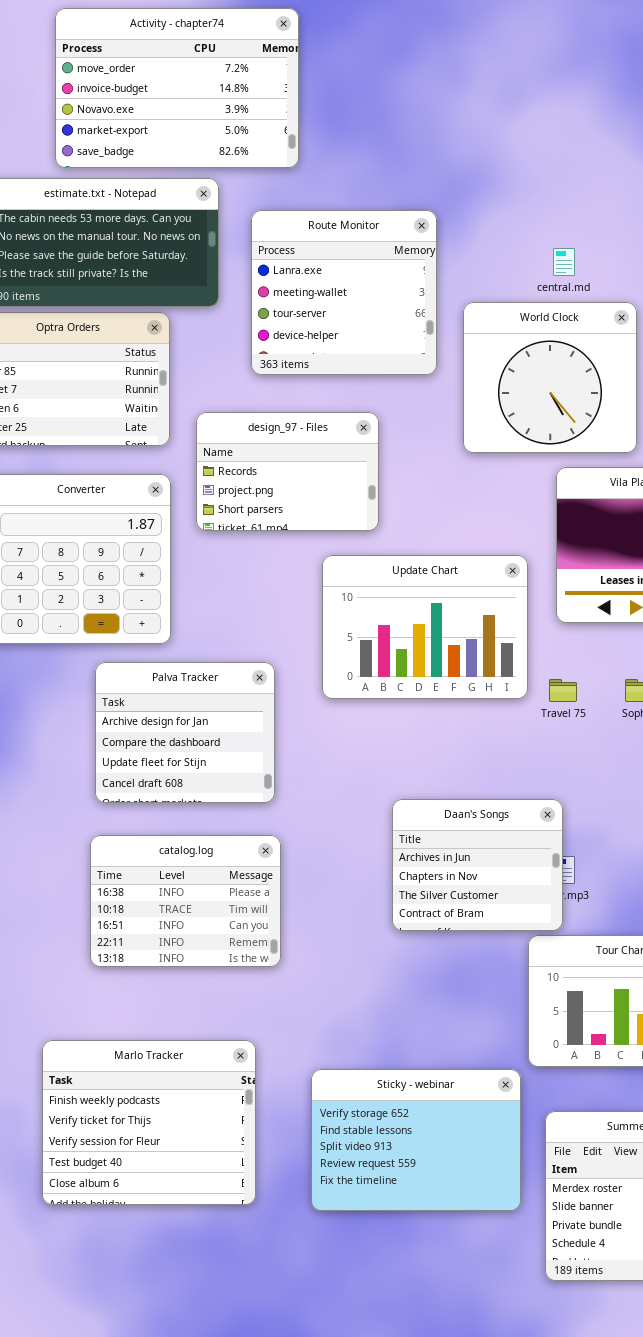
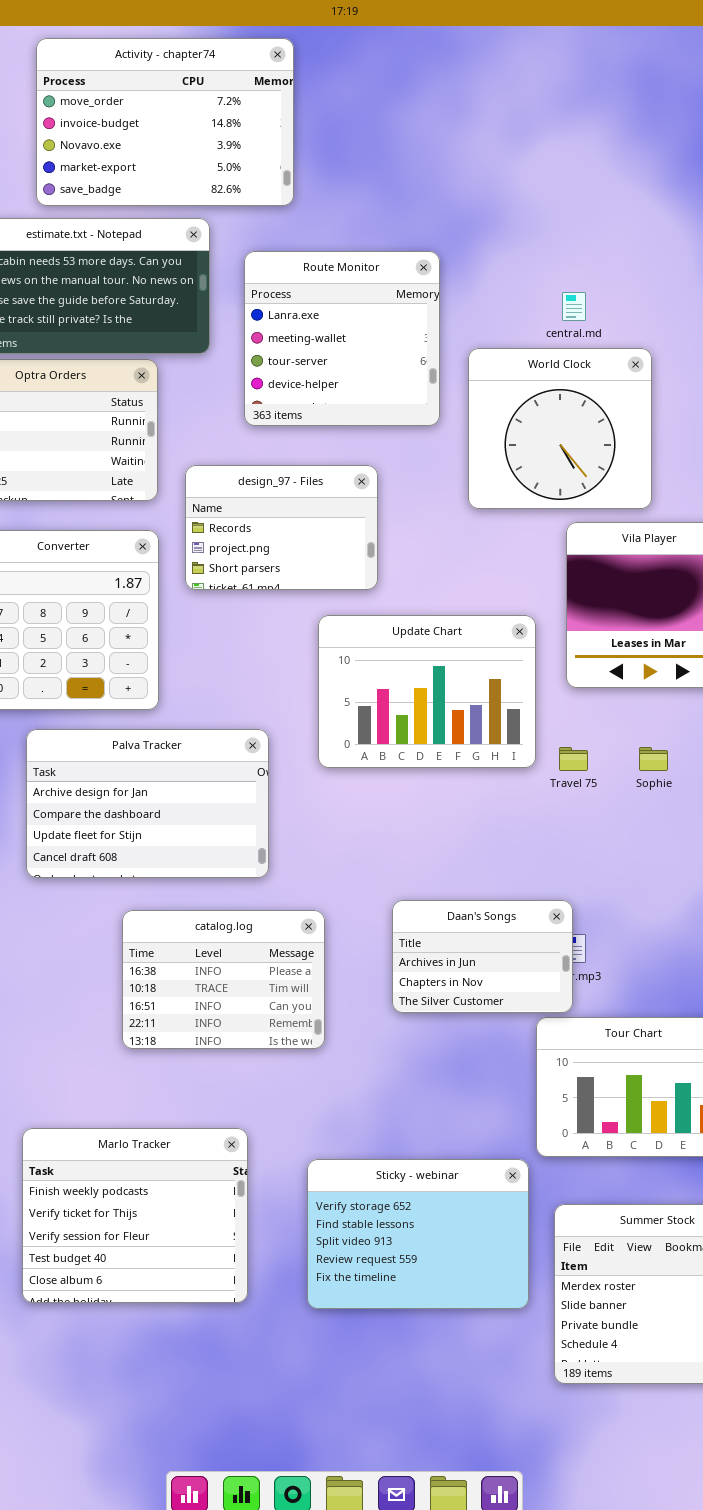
Palva Tracker: [95,662,275,803] -> [26,729,269,878], resized
Daan's Songs: [392,799,563,931] -> [392,900,573,1013], resized
catalog.log: [90,835,281,967] -> [122,910,325,1049], moved

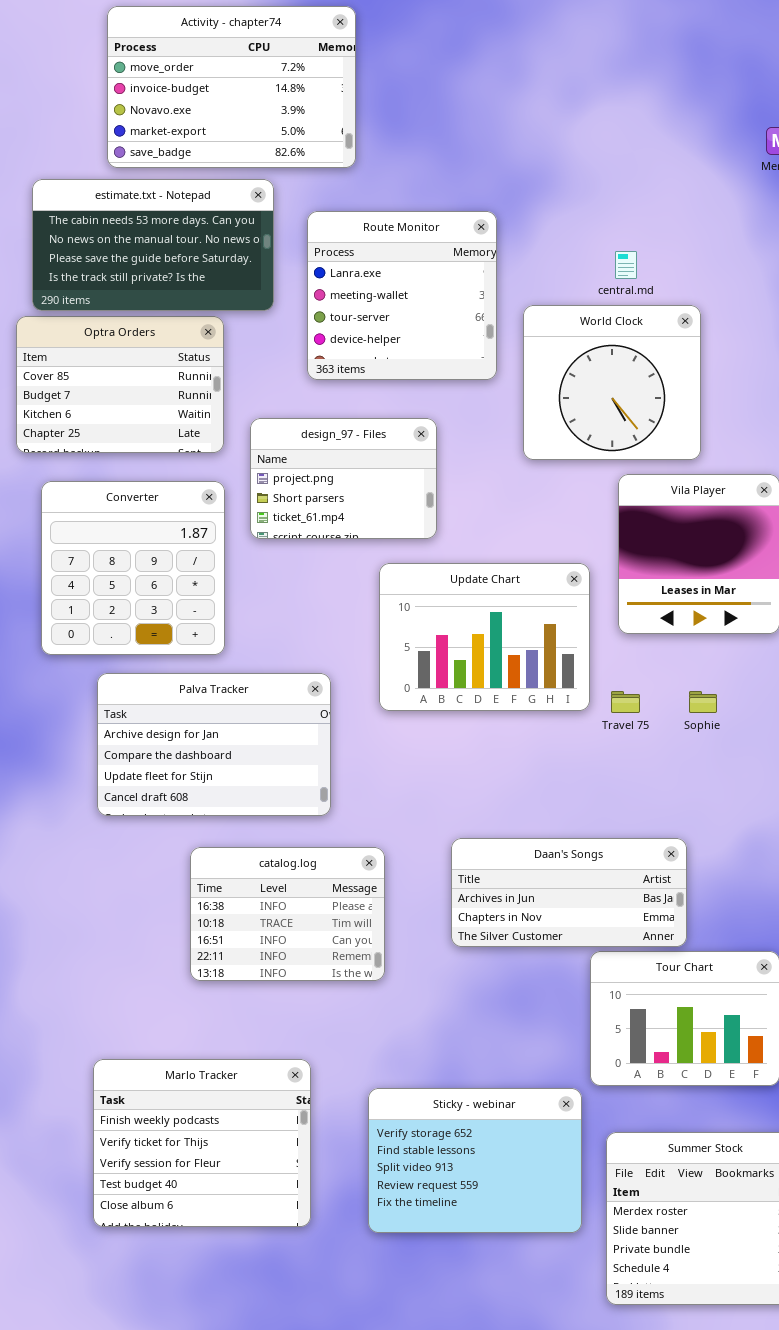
design_97 - Files: [185,465,378,590] -> [250,418,437,539], scrolled down 1 row
Daan's Songs: [392,900,573,1013] -> [451,838,687,947], resized

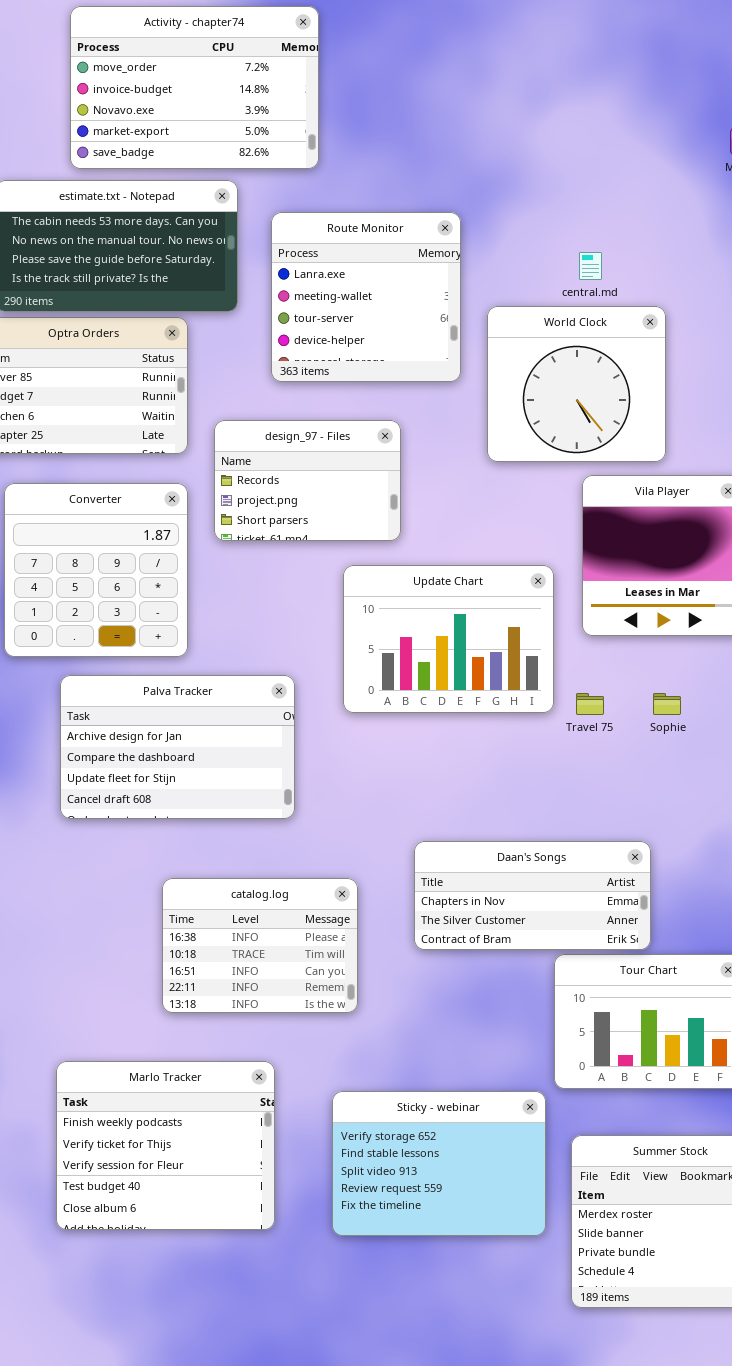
design_97 - Files: [250,418,437,539] -> [214,420,401,541], scrolled up 1 row
Daan's Songs: [451,838,687,947] -> [414,841,651,950], scrolled down 1 row
catalog.log: [190,847,385,981] -> [162,878,358,1013], moved

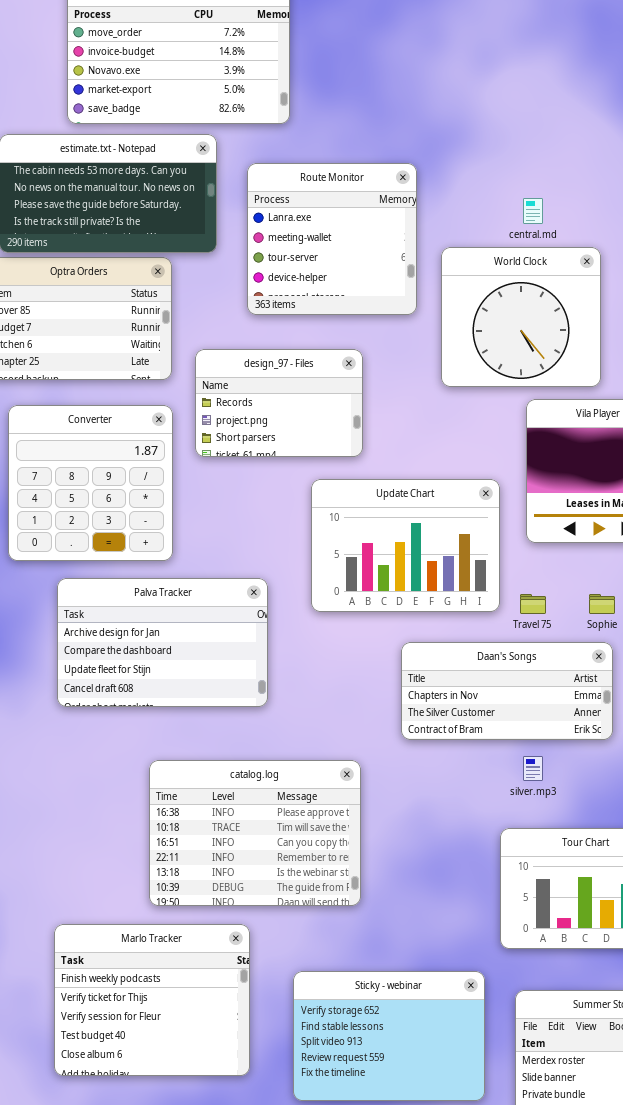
Daan's Songs: [414,841,651,950] -> [401,642,613,740], moved
catalog.log: [162,878,358,1013] -> [149,760,361,906], resized
Sticky - webinar: [332,1091,546,1236] -> [293,971,485,1101], moved

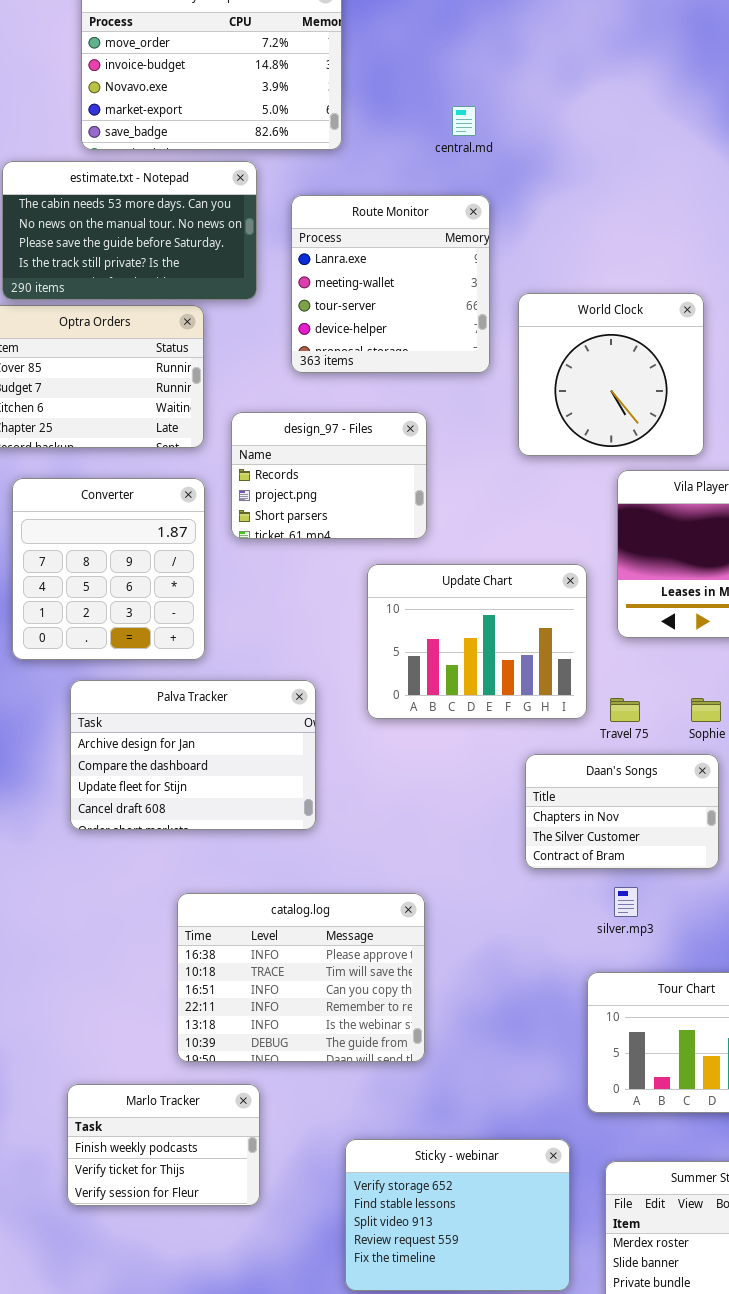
central.md: [523,198,543,224] -> [452,106,476,136], moved
Daan's Songs: [401,642,613,740] -> [525,754,719,869], resized
Marlo Tracker: [54,924,250,1076] -> [67,1084,260,1206], resized

